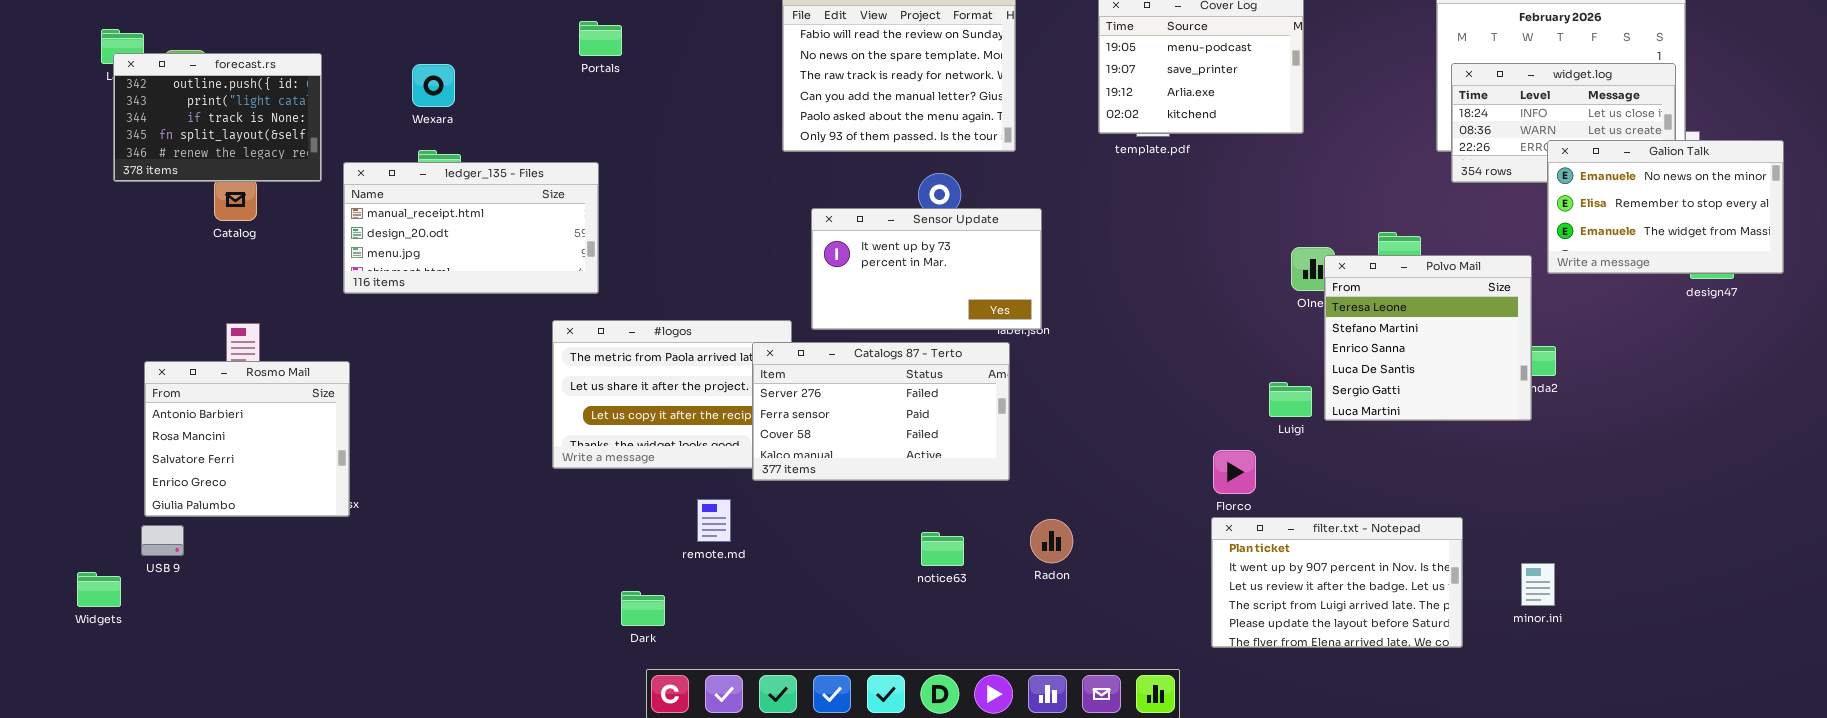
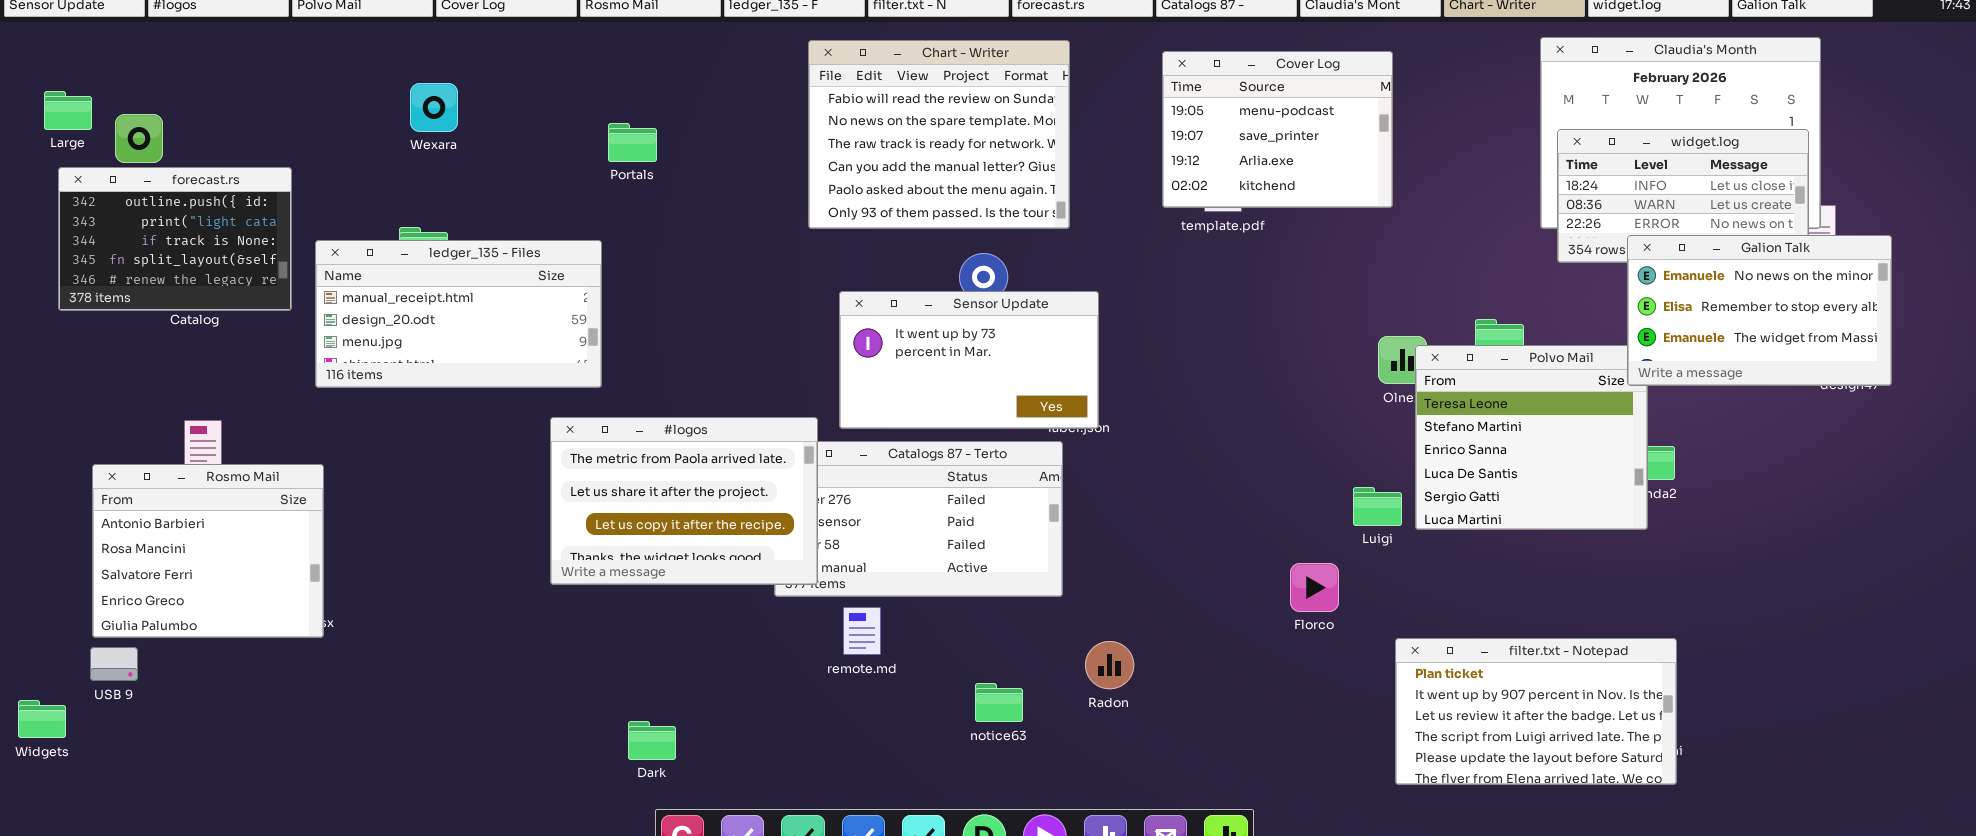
Portals: [579,21,622,56] -> [608,123,657,162], moved
forecast.rs: [113,53,322,182] -> [58,167,292,311], moved
Wexara: [412,64,455,107] -> [410,83,458,132], moved
Galion Talk: [1547,140,1784,274] -> [1627,235,1892,386], moved
#logos: [552,320,792,469] -> [550,417,818,585], raised
remote.md: [697,499,731,542] -> [843,607,881,655], moved
filter.txt - Notepad: [1211,517,1463,648] -> [1395,638,1677,785], moved
notice63: [921,532,964,566] -> [975,683,1023,722], moved

